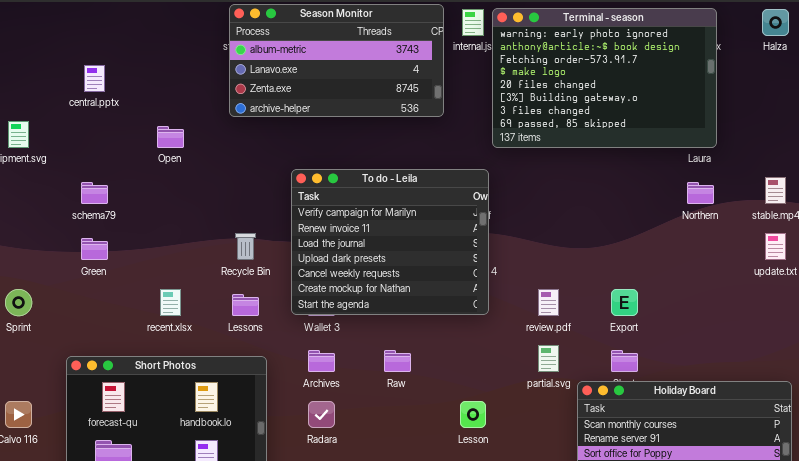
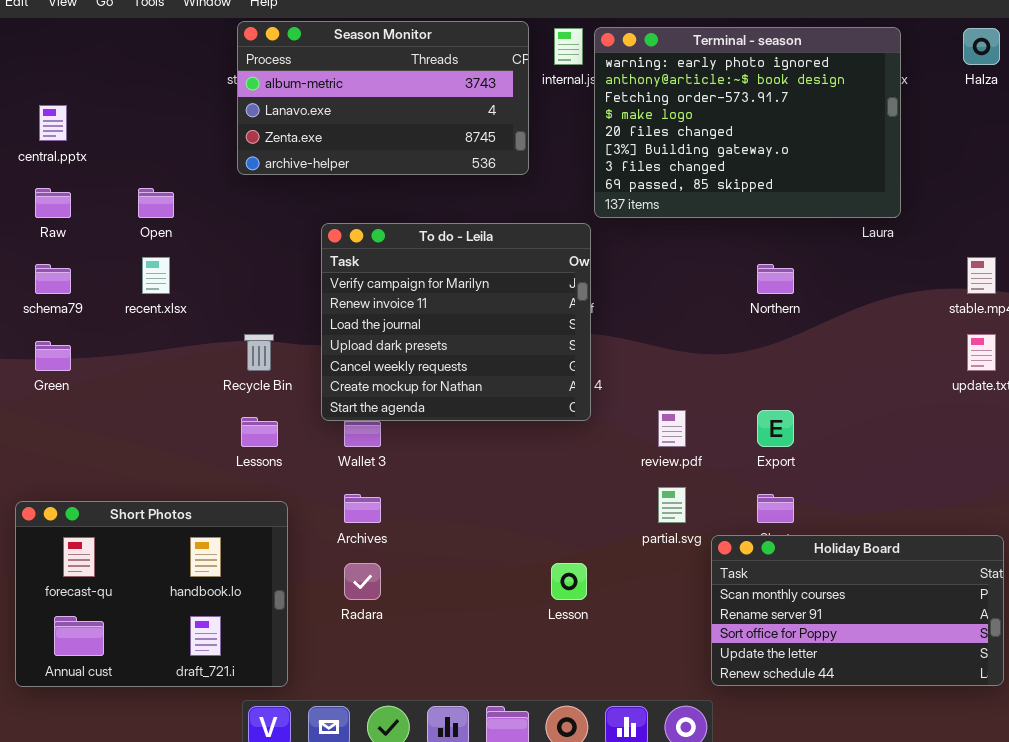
To do - Leila: [291,169,489,315] -> [321,223,591,421], moved
Northern: [687,182,714,204] -> [757,264,794,294], moved
recent.xlsx: [160,289,181,316] -> [142,257,170,294], moved
Raw: [384,350,411,372] -> [35,188,71,218], moved

